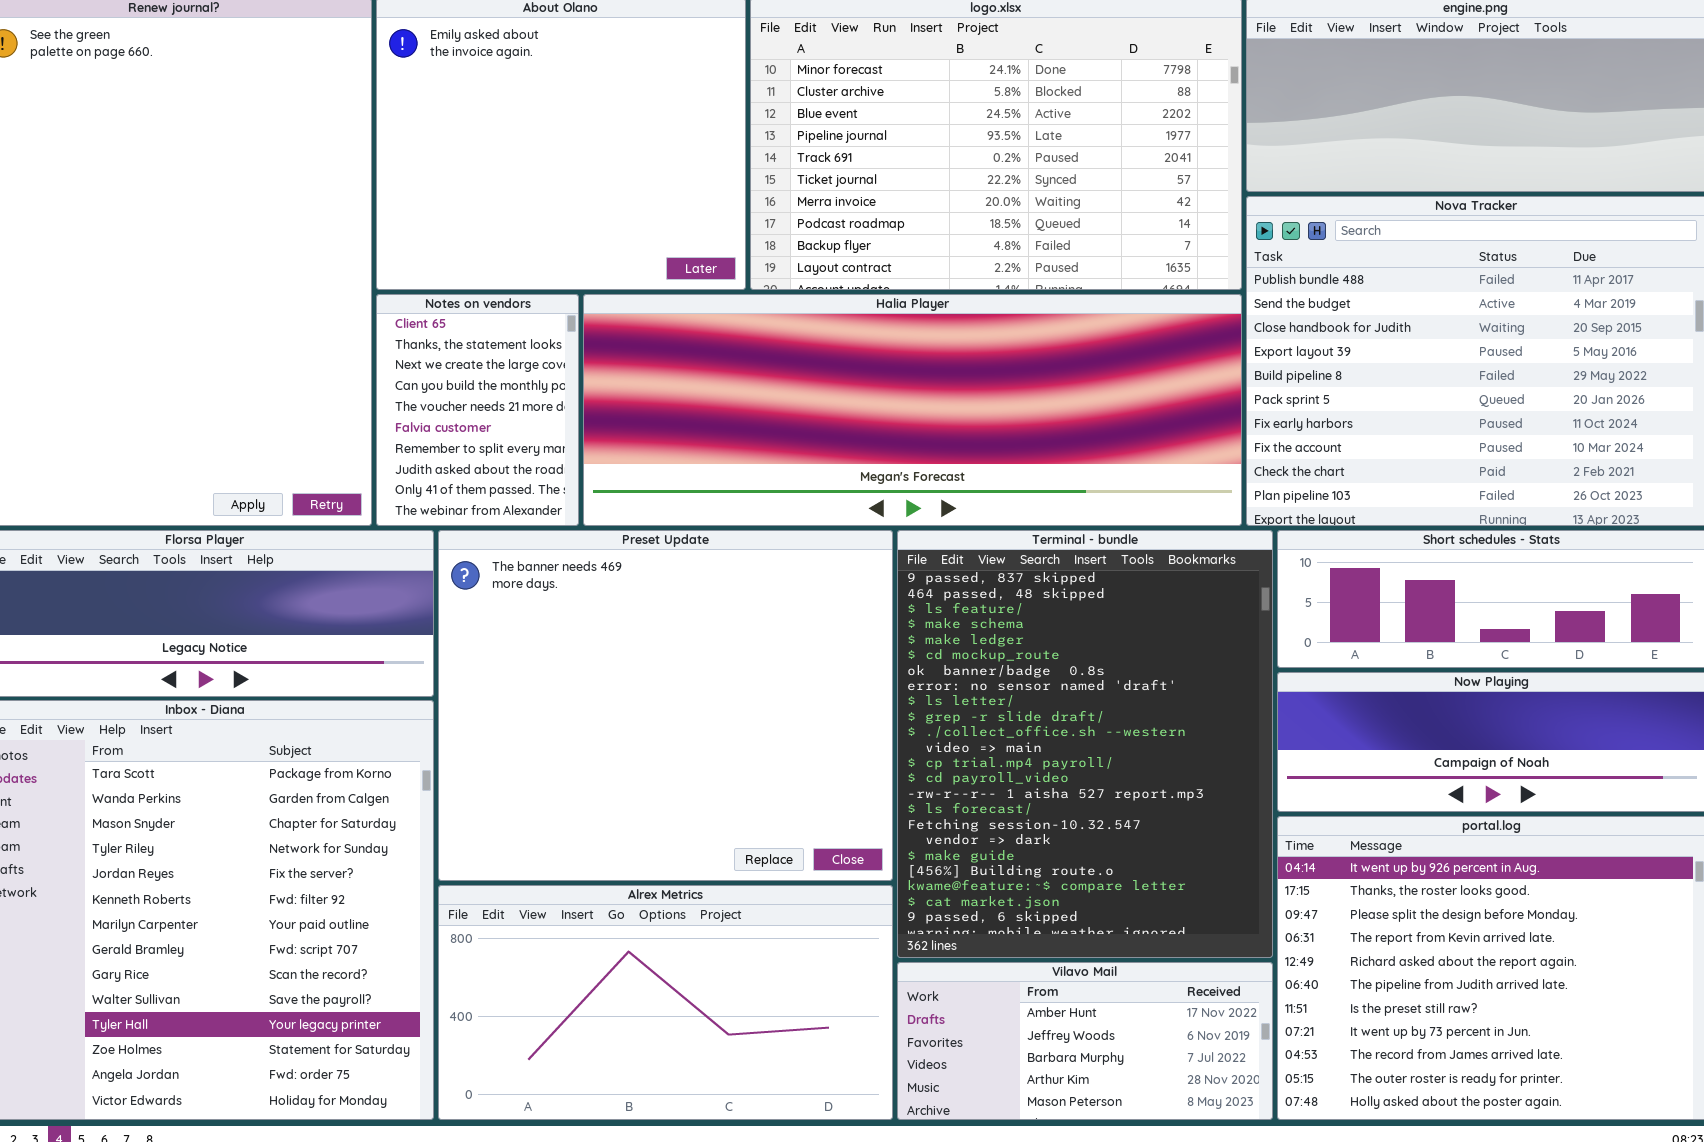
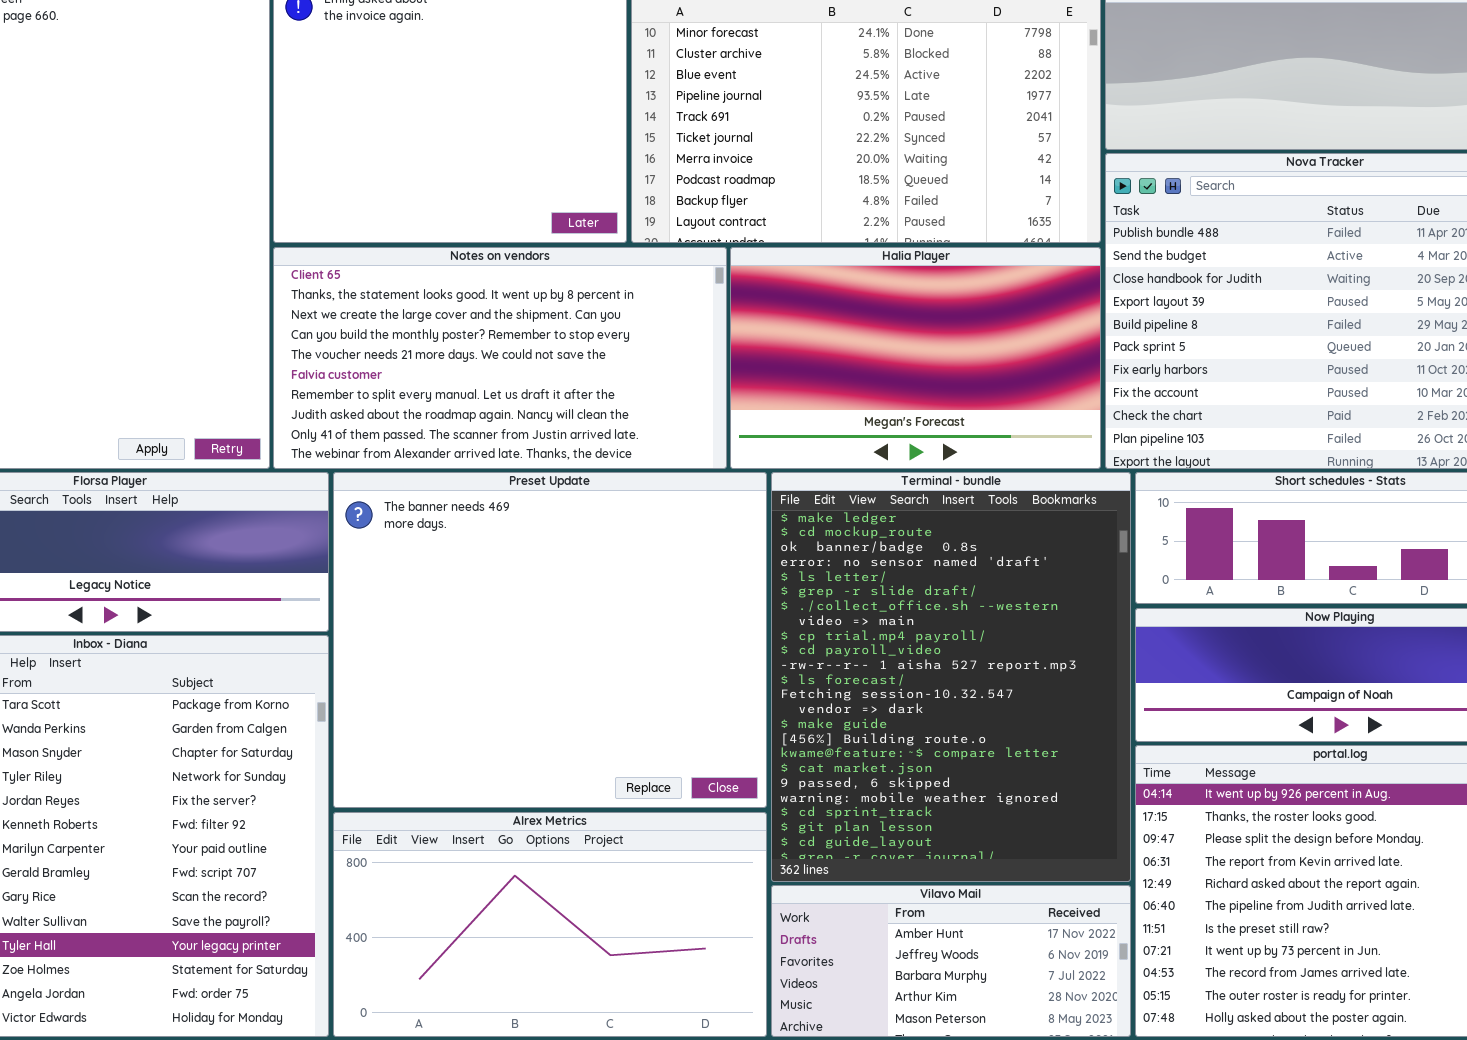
Notes on vendors: [376,294,579,526] -> [273,247,727,469], resized
Halia Player: [583,294,1242,526] -> [730,247,1101,469], resized
Terminal - bundle: [897,530,1273,958] -> [771,472,1131,882], scrolled down 4 rows

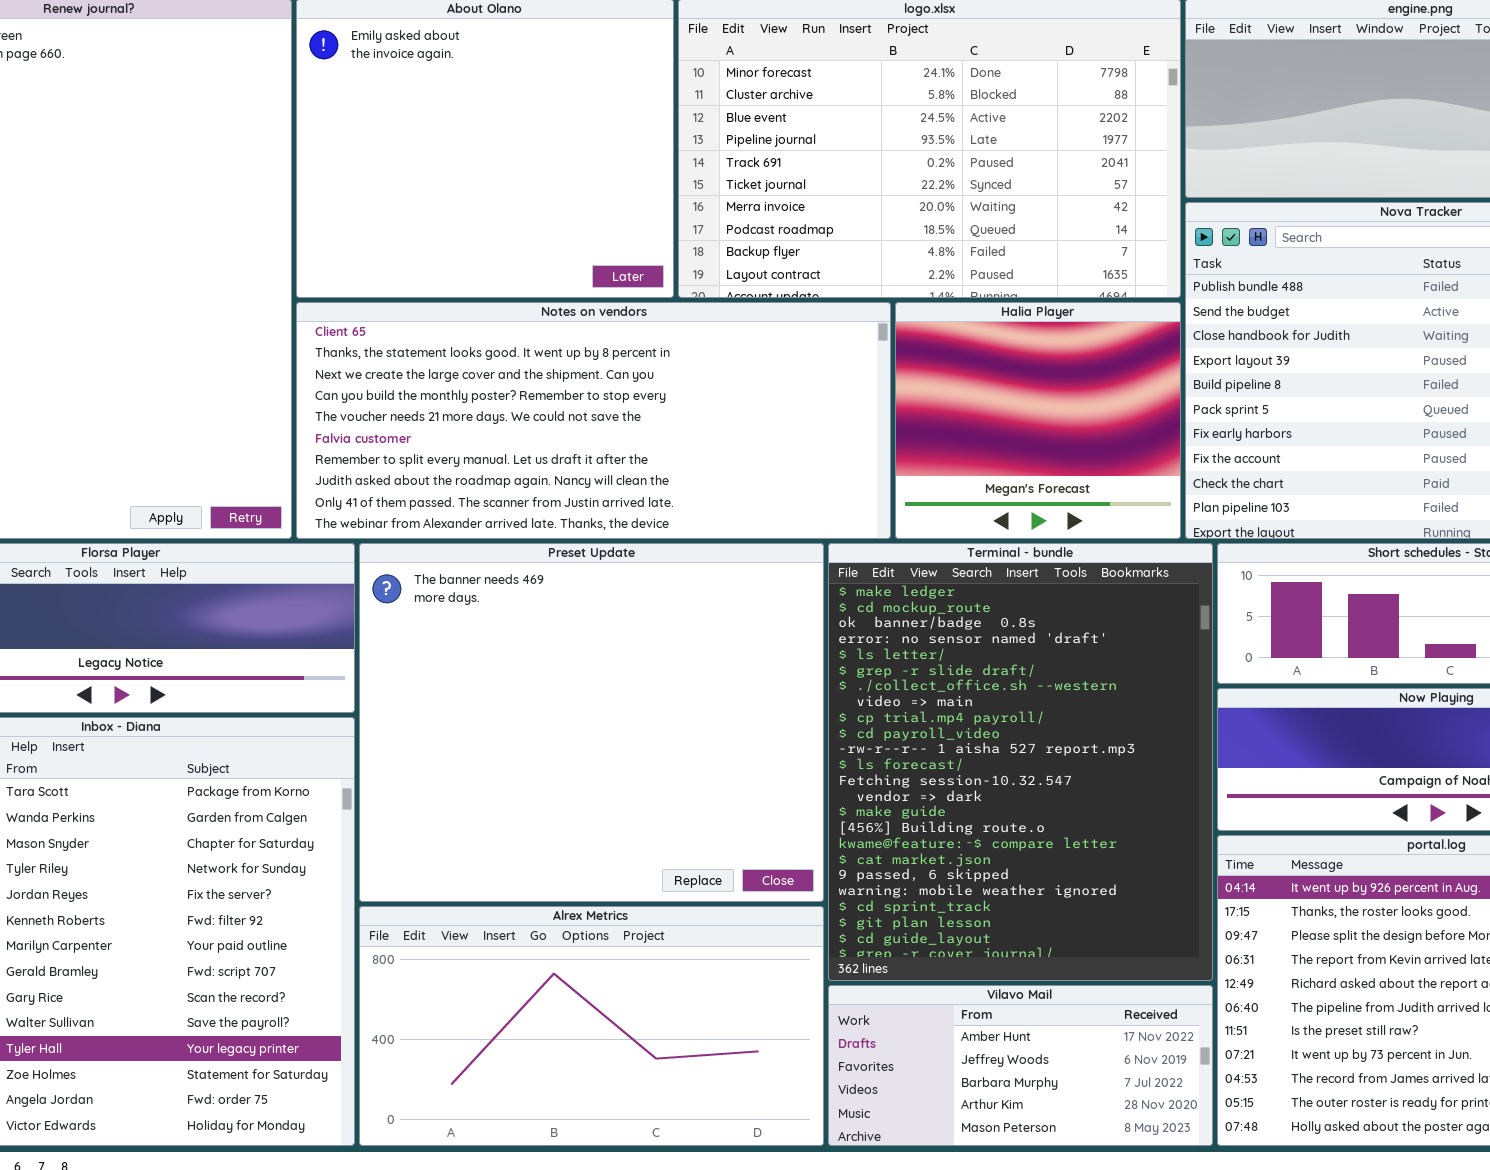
Notes on vendors: [273,247,727,469] -> [296,302,891,539], resized
Halia Player: [730,247,1101,469] -> [895,302,1181,539], resized

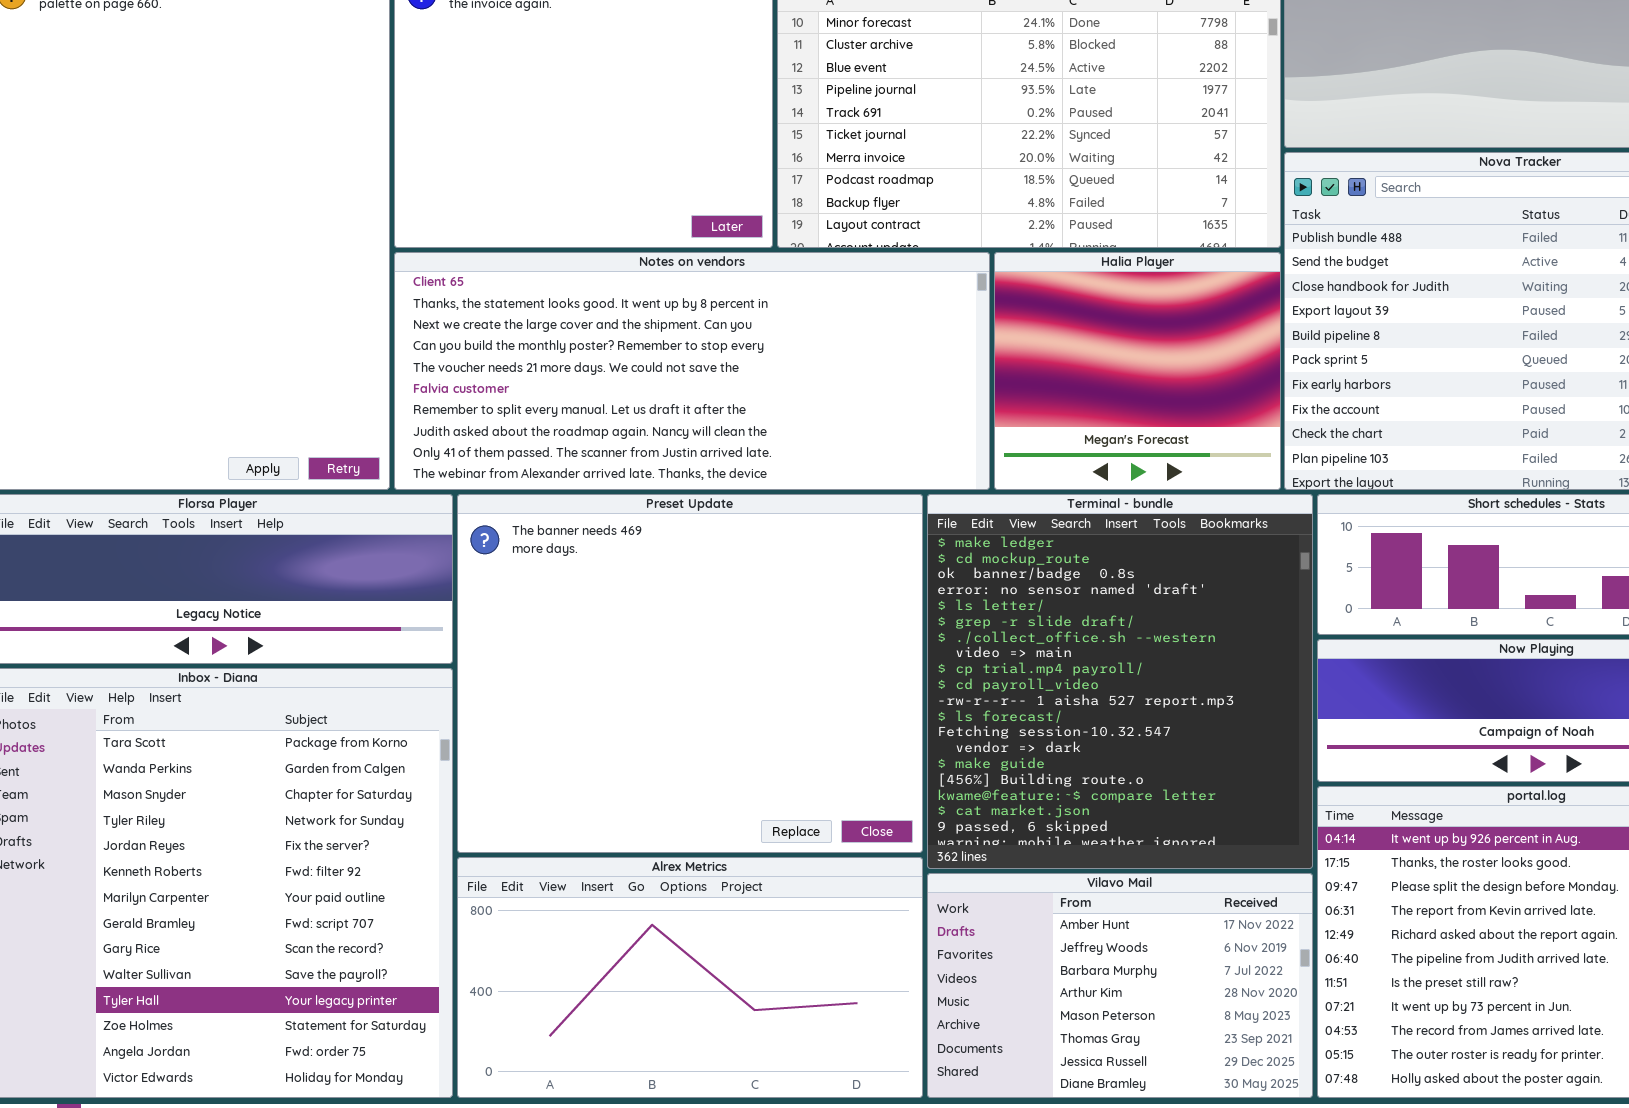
Terminal - bundle: [828,543,1213,981] -> [927,494,1313,869], resized
Vilavo Mail: [828,985,1213,1146] -> [927,873,1313,1098], resized

